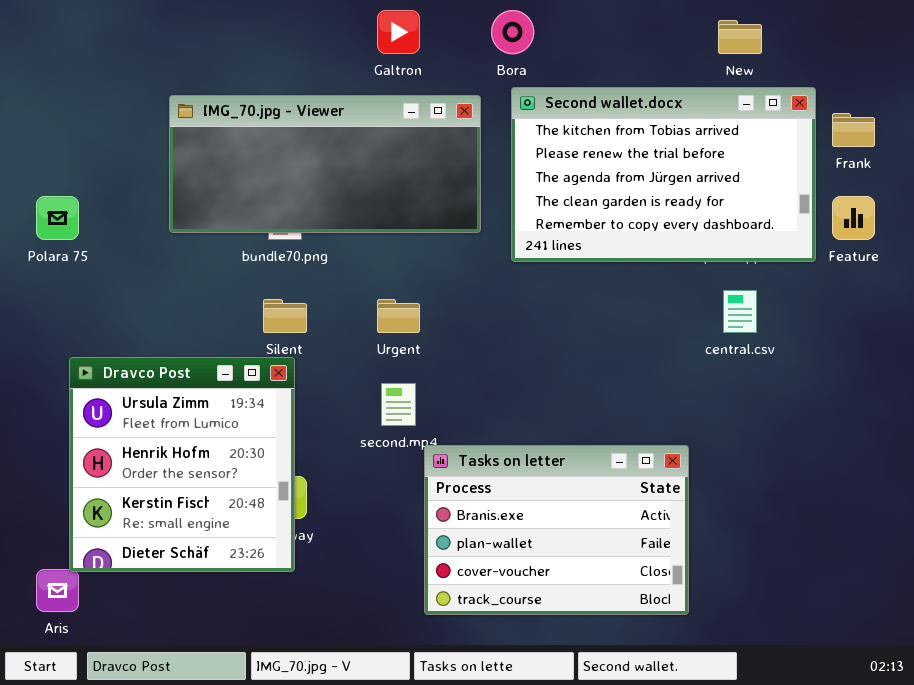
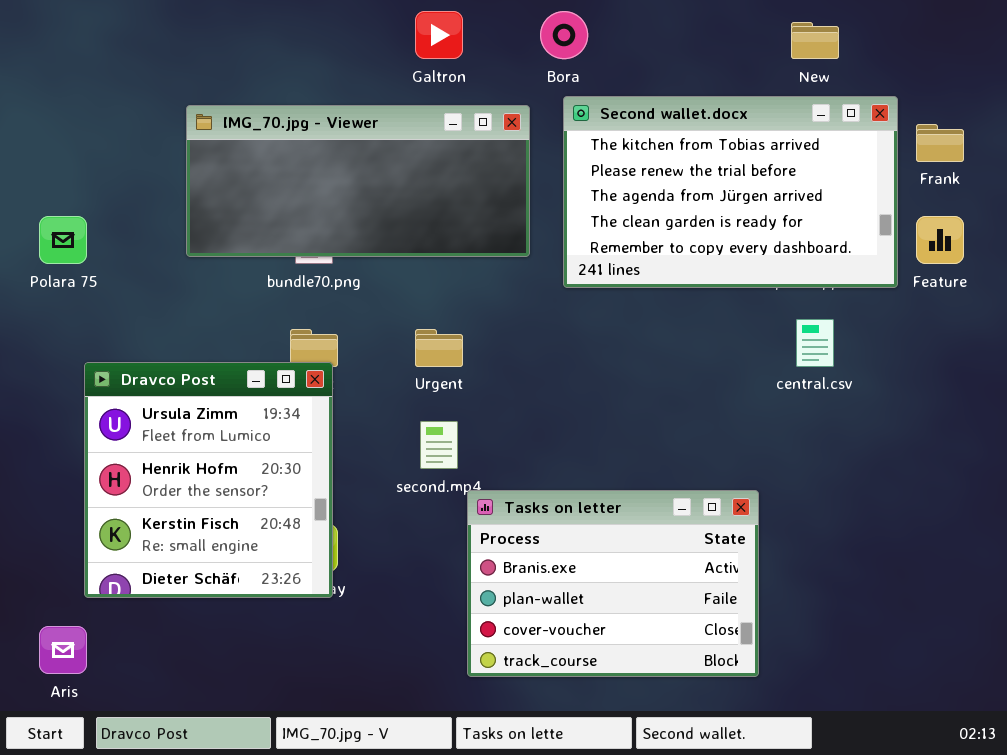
Dravco Post: [69,357,295,572] -> [84,362,333,598], moved

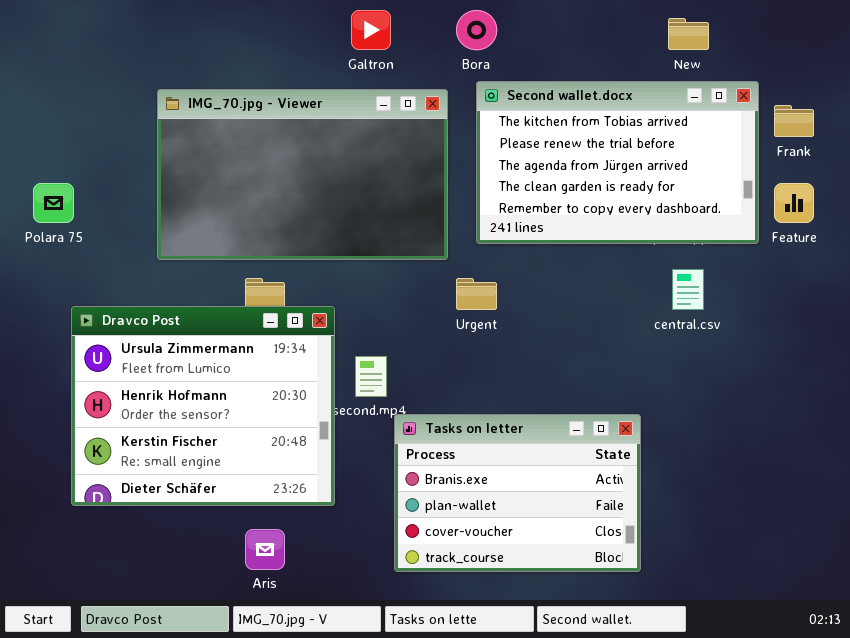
IMG_70.jpg - Viewer: [186,105,530,257] -> [157,89,448,260], resized
Urgent: [415,329,463,367] -> [456,278,497,310], moved
Dravco Post: [84,362,333,598] -> [71,306,335,506], resized
Aris: [39,626,87,674] -> [245,529,285,570], moved

